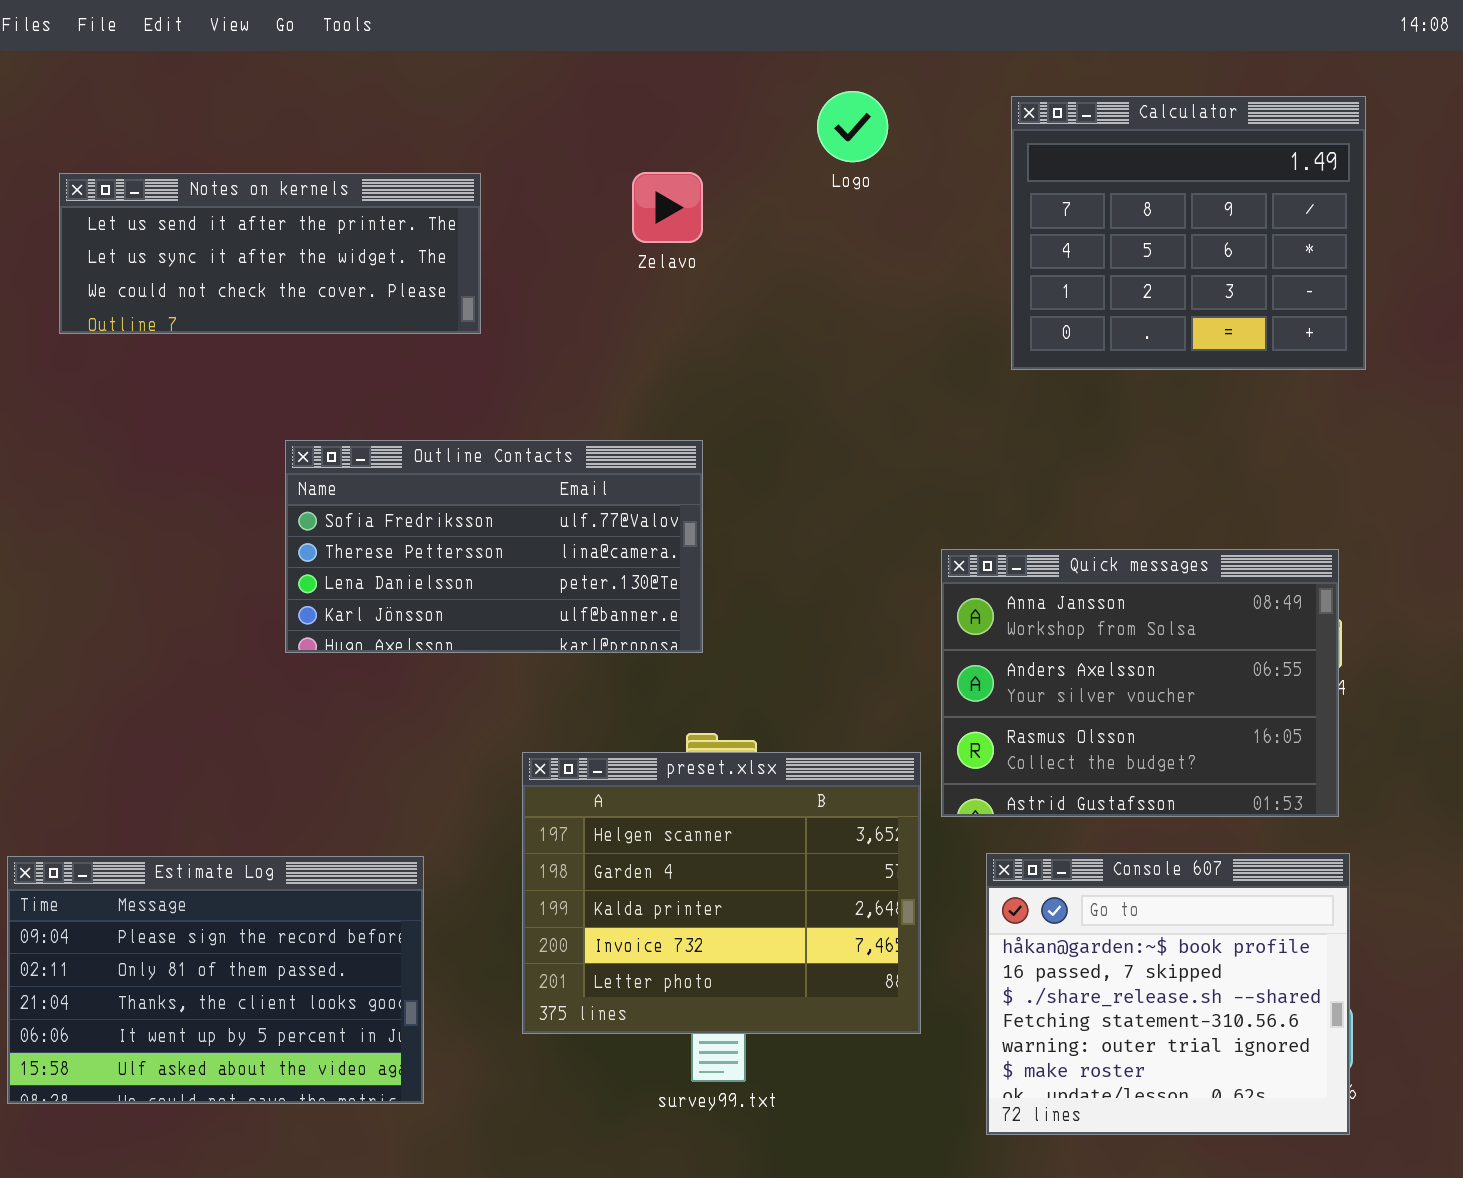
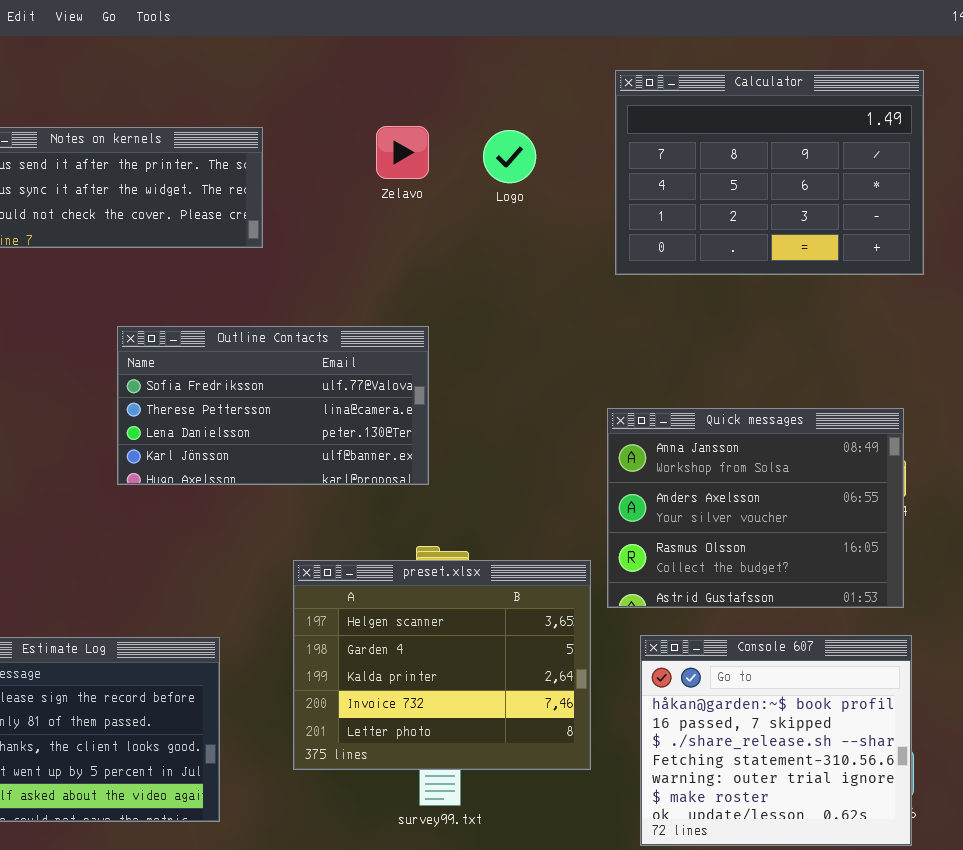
Logo: [817,91,888,162] -> [483,130,536,183], moved
Calculator: [1011,96,1366,370] -> [615,70,924,275], resized

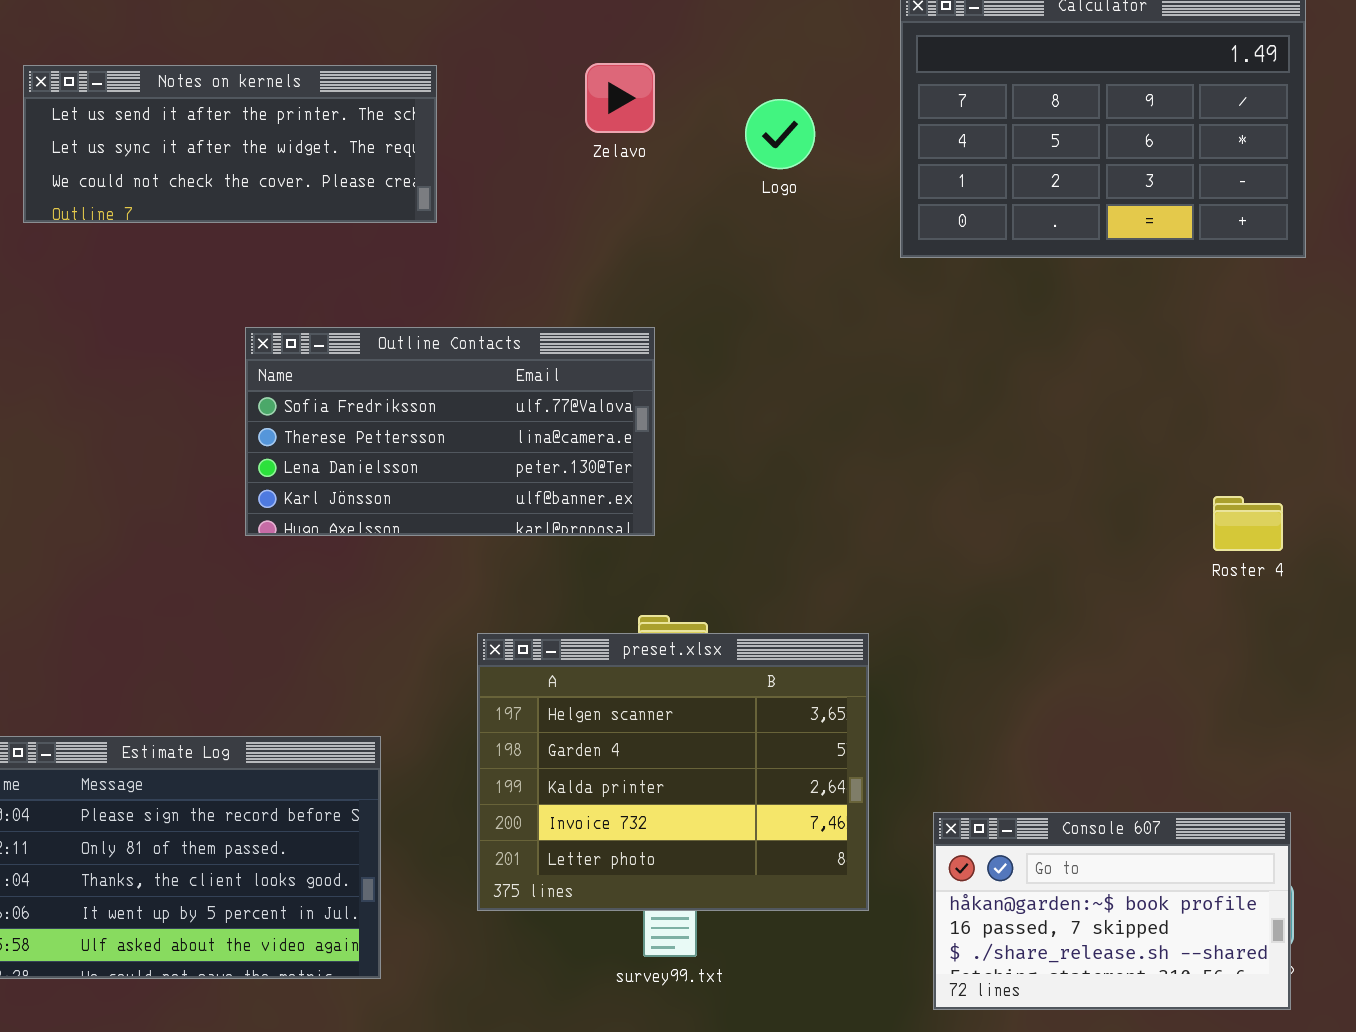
Logo: [483,130,536,183] -> [745,99,815,169], moved
Quick messages: [607,408,904,608] -> none, closed
Console 607: [640,635,912,846] -> [933,812,1291,1010], resized

